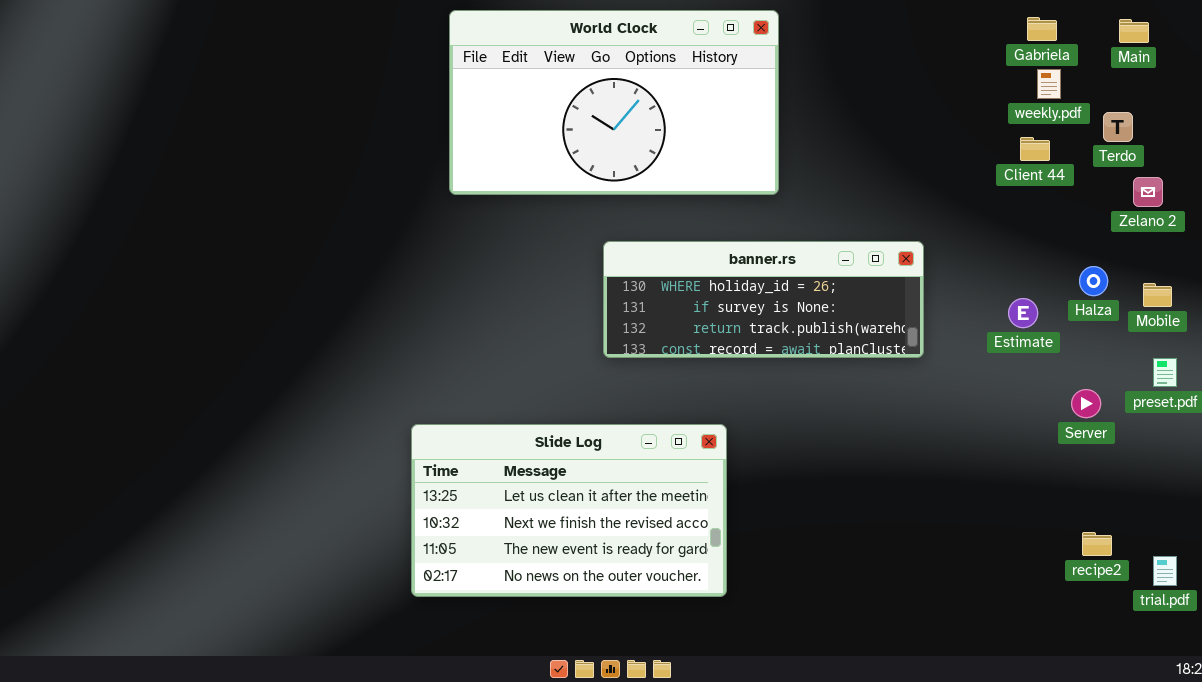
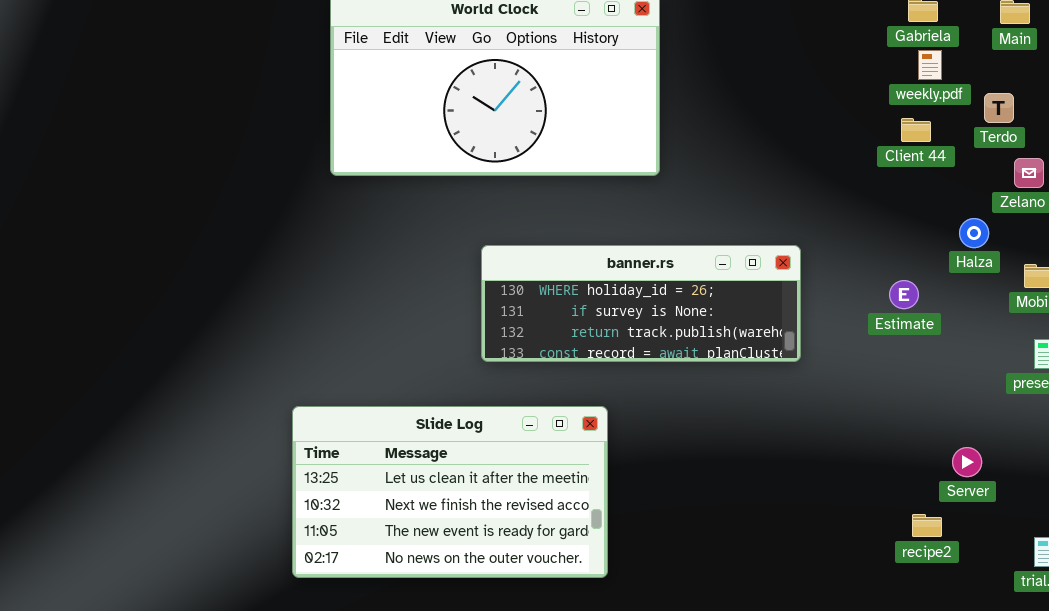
banner.rs: [603,241,924,358] -> [481,245,801,362], moved
Halza: [1079,266,1108,296] -> [959,218,989,248], moved
Server: [1071,389,1101,418] -> [952,447,982,477], moved
recipe2: [1082,532,1112,556] -> [912,514,942,537], moved

